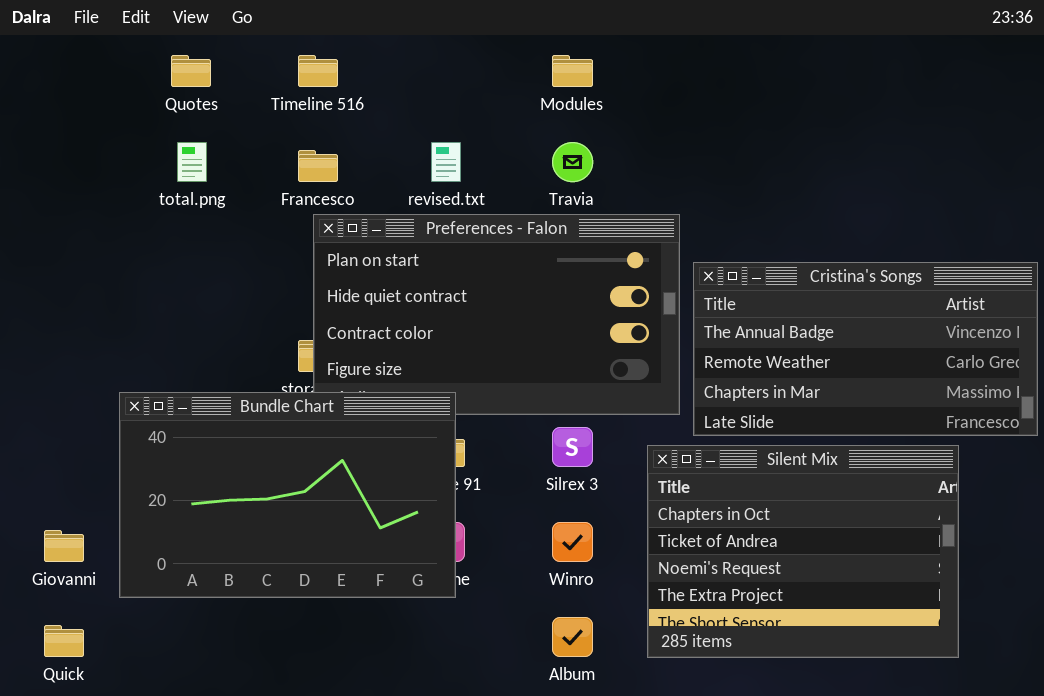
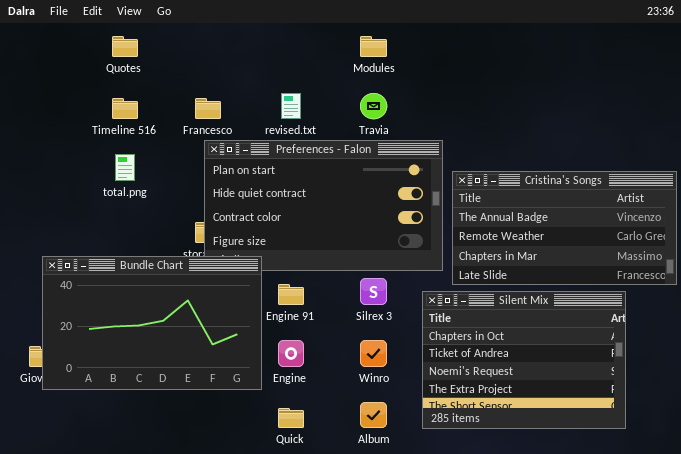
Timeline 516: [298,55,338,87] -> [112,98,138,119], moved
total.png: [177,142,207,182] -> [115,154,135,181], moved
Bundle Chart: [119,392,456,598] -> [42,256,262,390], moved
Quick: [44,625,84,657] -> [278,408,304,428], moved

